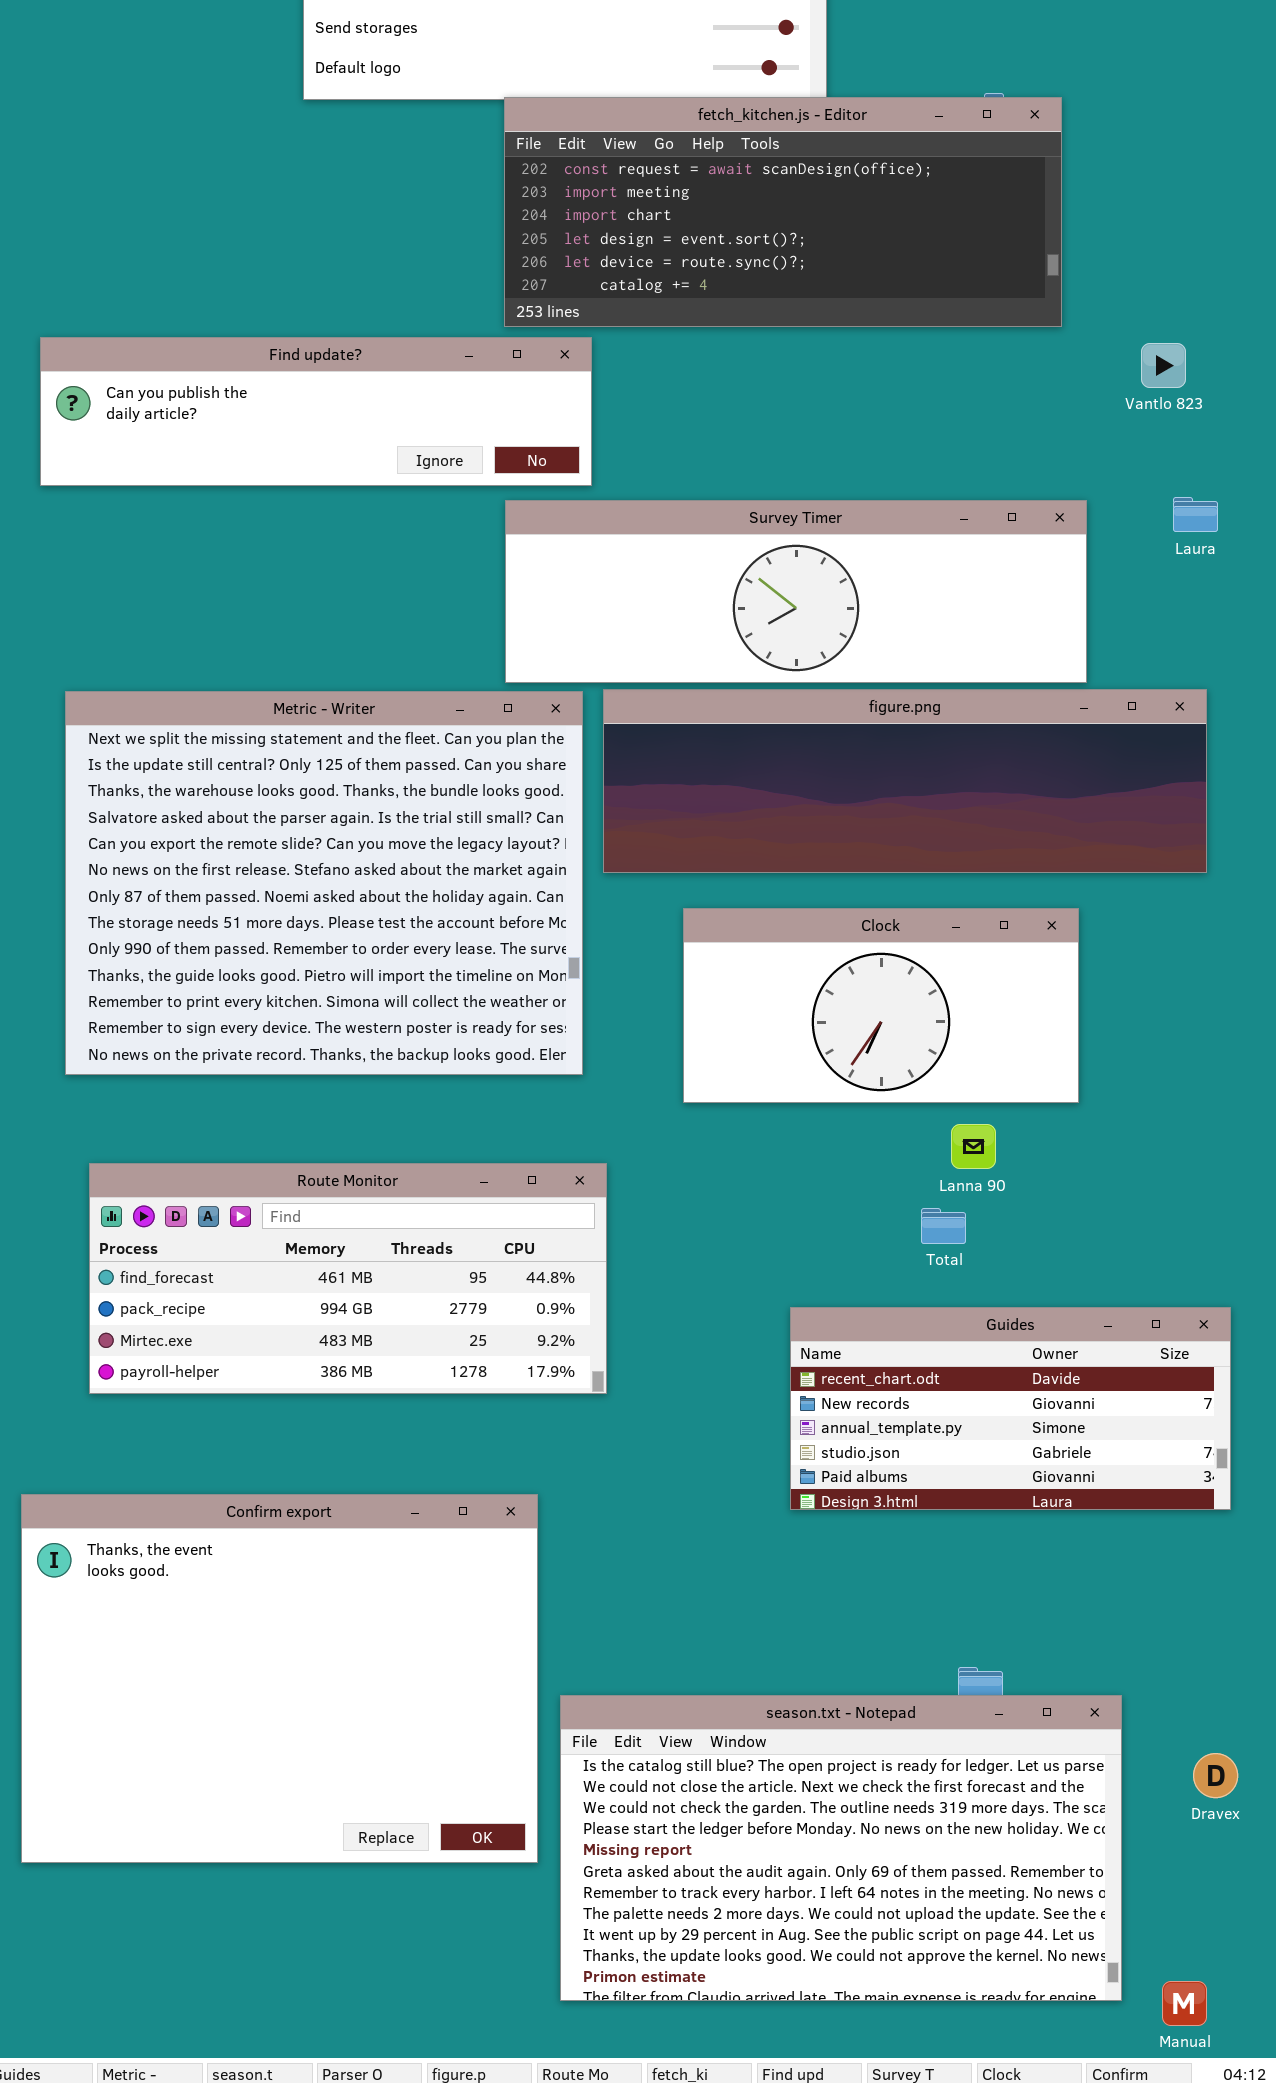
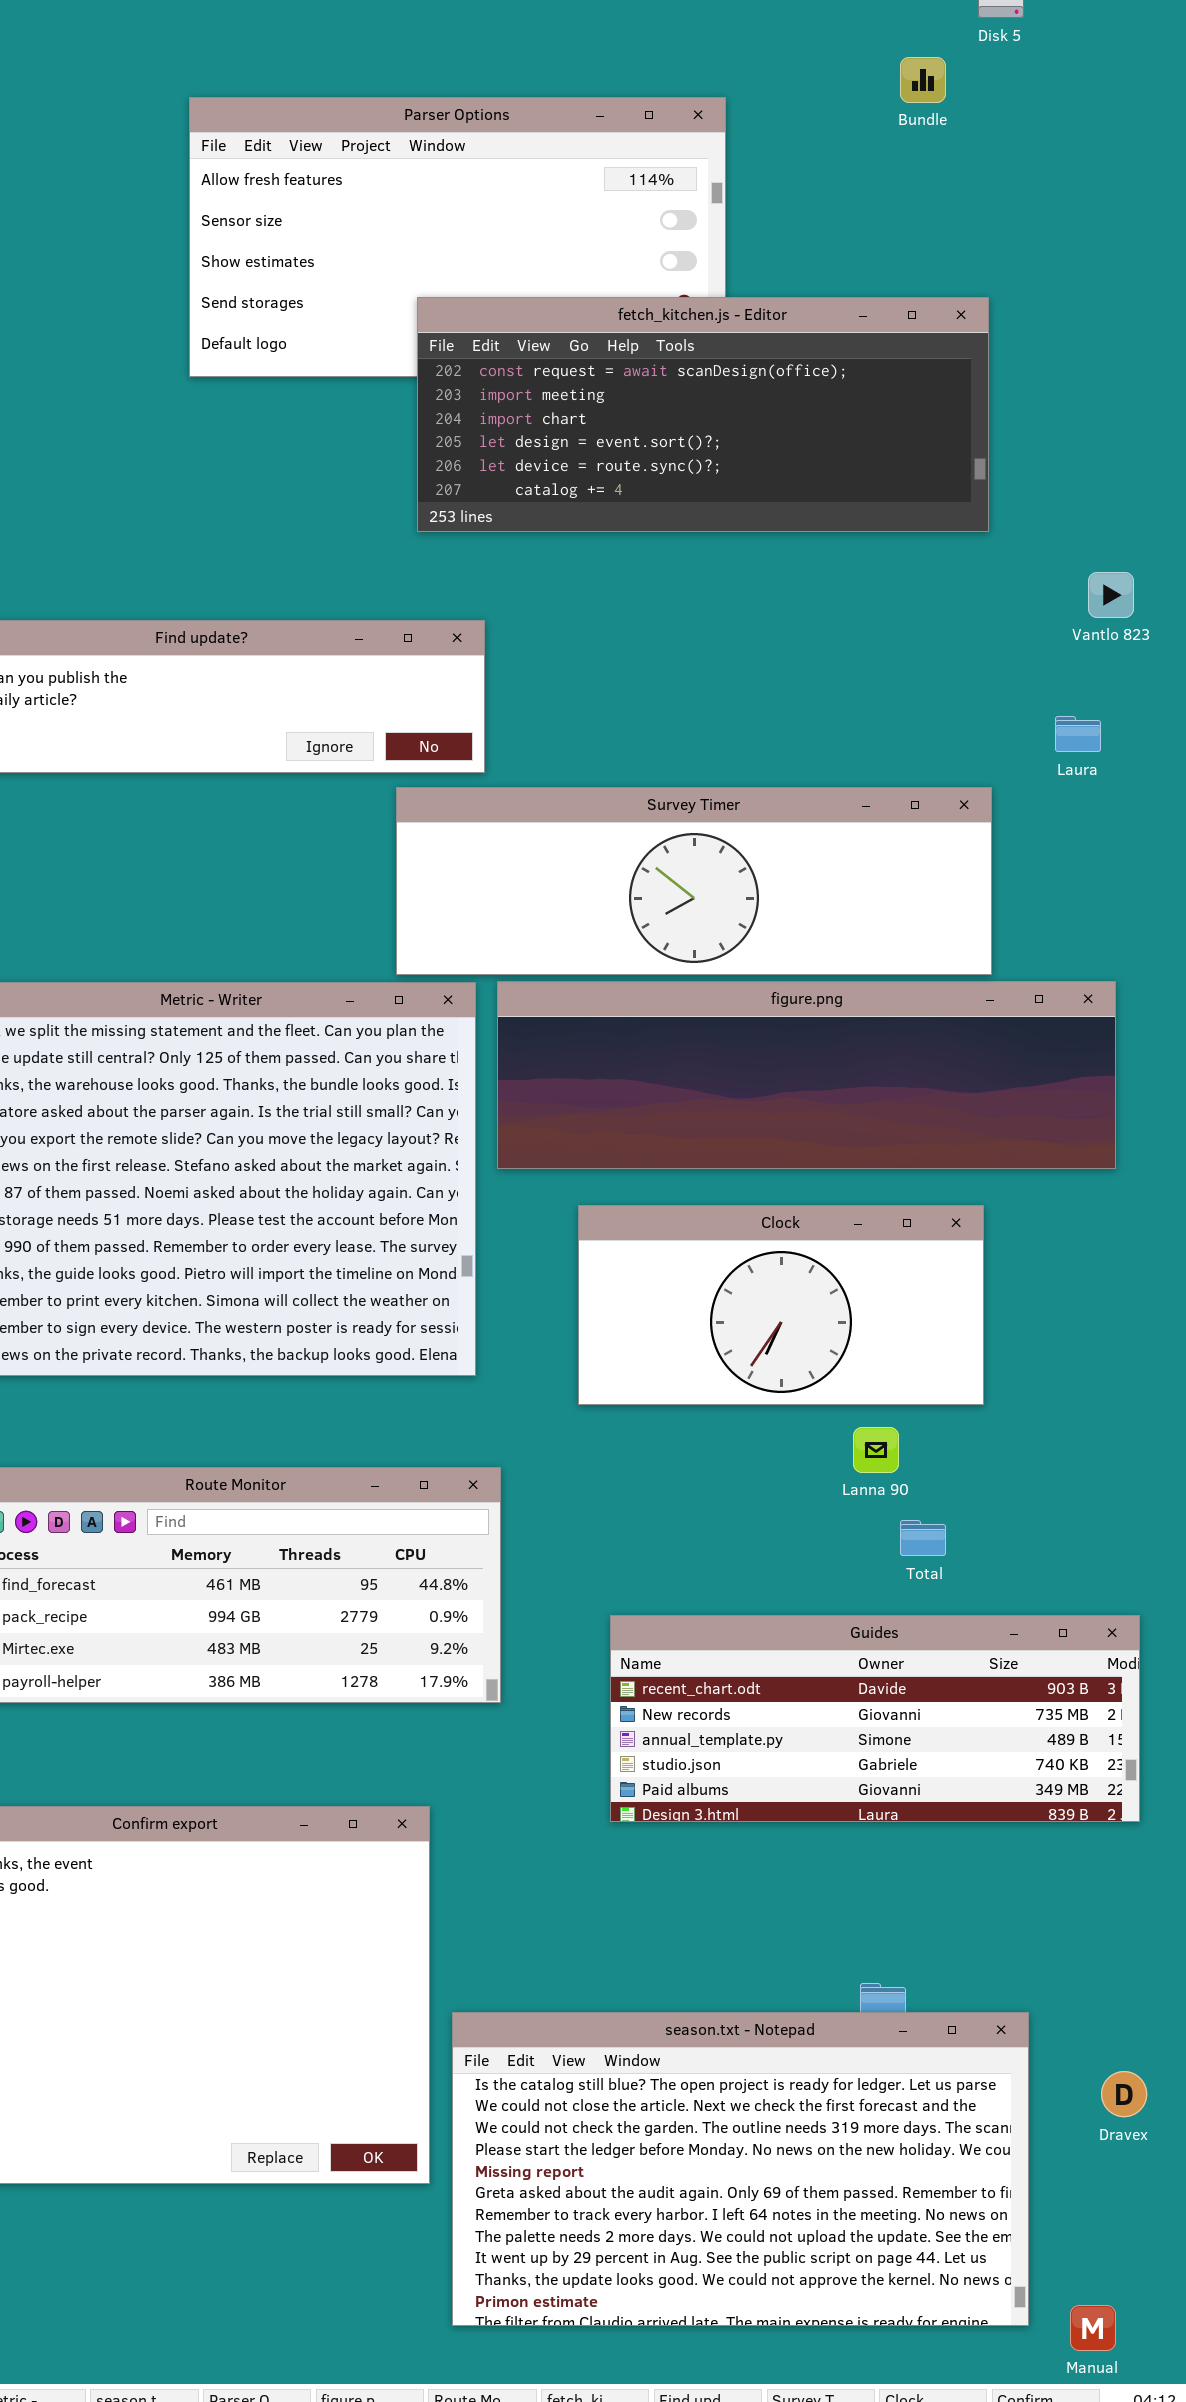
fetch_kitchen.js - Editor: [504,97,1062,327] -> [417,297,989,532], moved
Vantlo 823: [1141,343,1186,388] -> [1088,572,1134,618], moved
Laura: [1173,497,1218,532] -> [1055,716,1101,752], moved
Total: [921,1208,966,1244] -> [900,1520,946,1556], moved
Guides: [790,1307,1231,1510] -> [610,1615,1140,1822], resized

